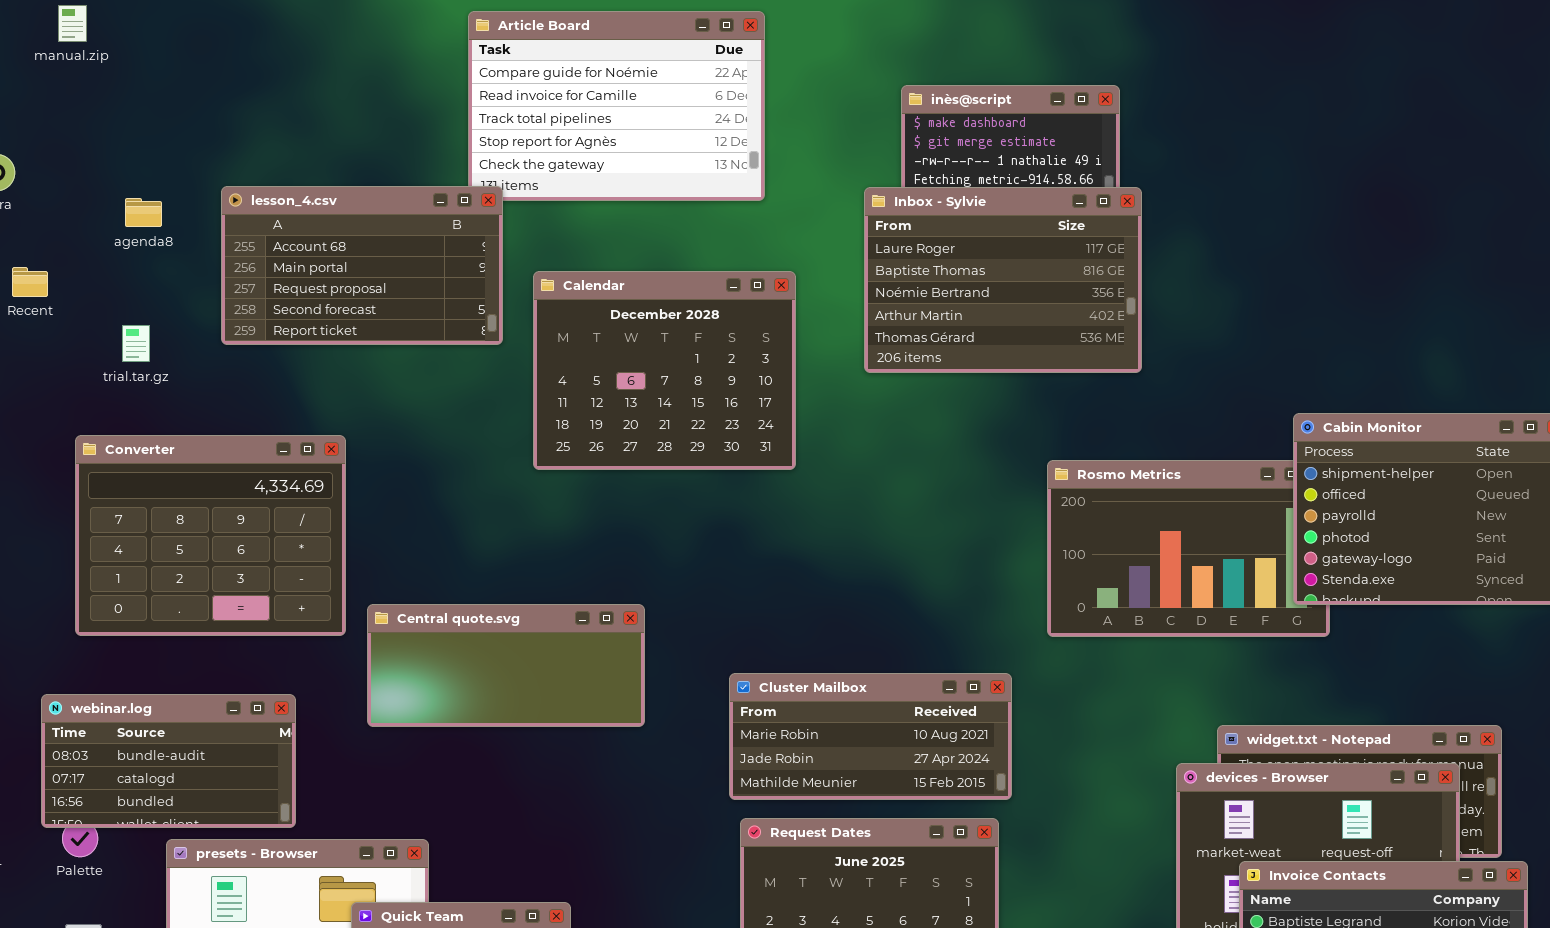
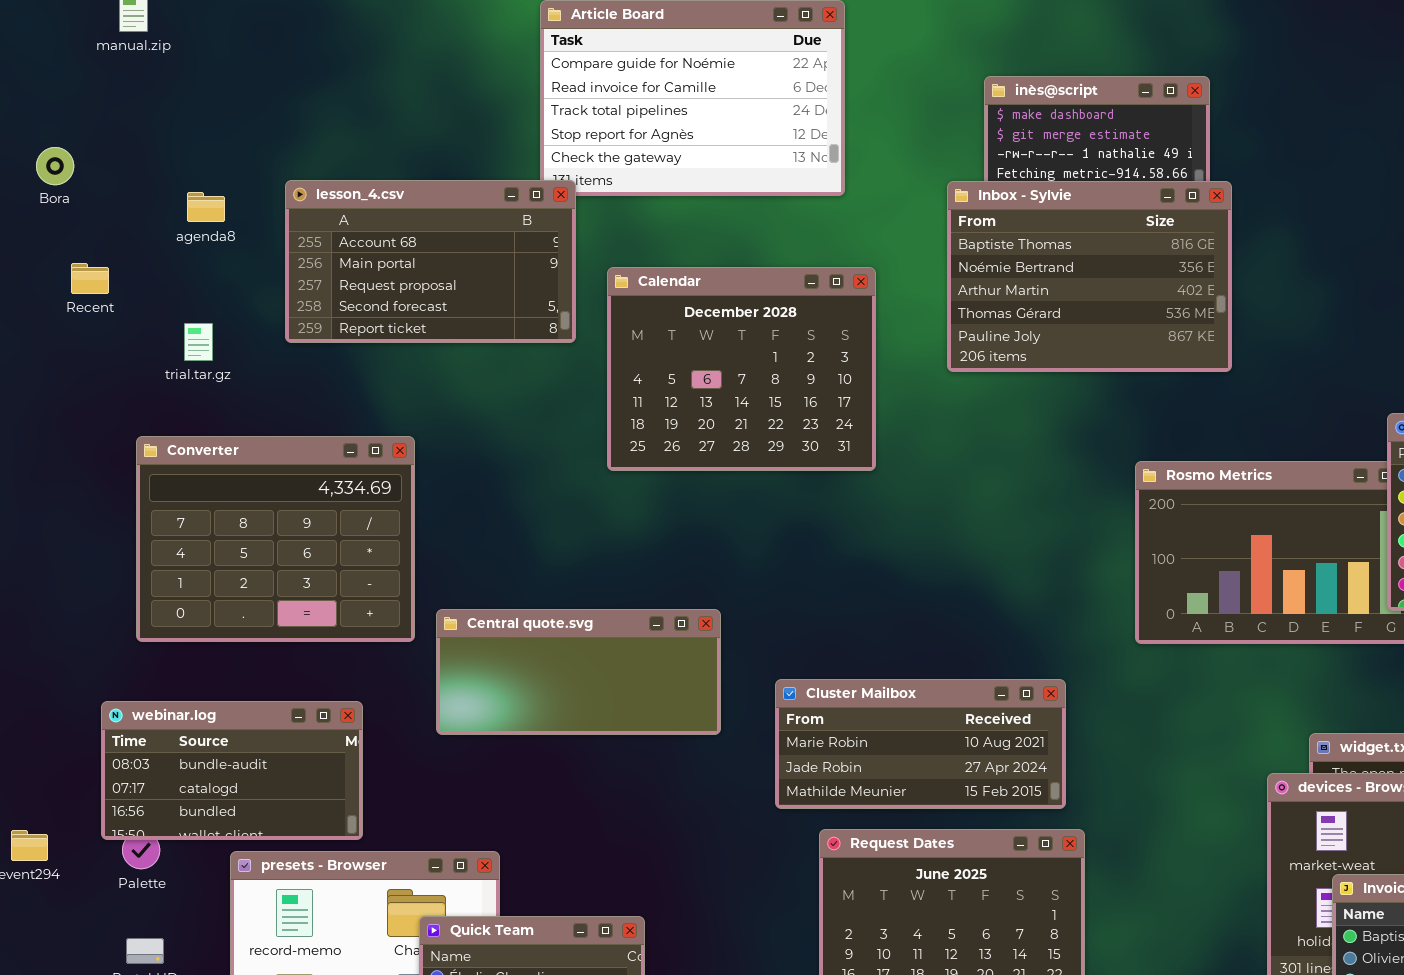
Inbox - Sylvie: [864,187,1142,373] -> [947,181,1232,372], scrolled down 1 row
Cluster Mailbox: [729,673,1012,800] -> [775,679,1066,809], moved

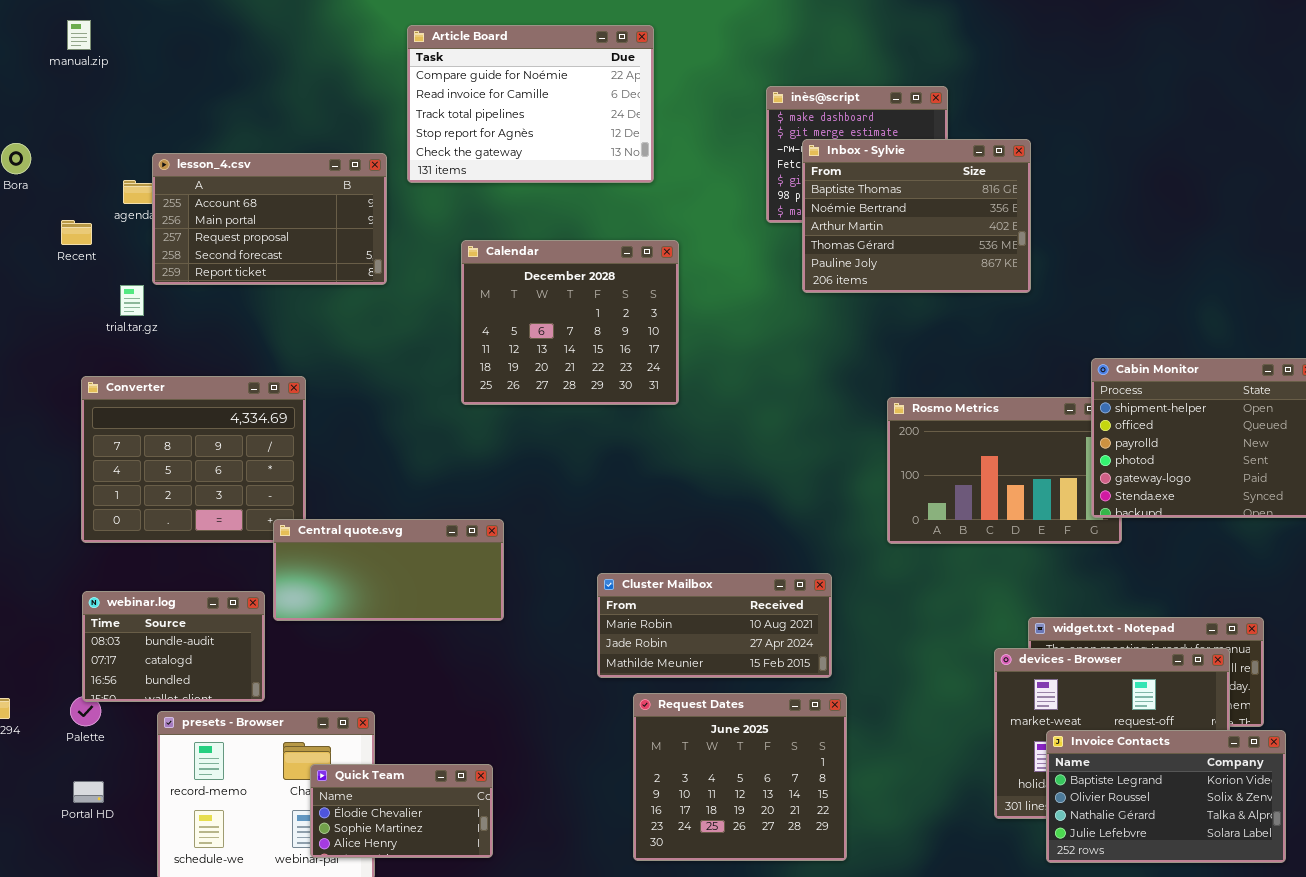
lesson_4.csv: [285,180,576,343] -> [152,153,387,285], moved
Inbox - Sylvie: [947,181,1232,372] -> [802,139,1031,293], moved
Recent: [71,263,109,294] -> [61,220,92,245], moved
Central quote.svg: [436,609,721,735] -> [273,519,504,621], moved
webinar.log: [101,701,363,840] -> [82,591,265,702], resized

